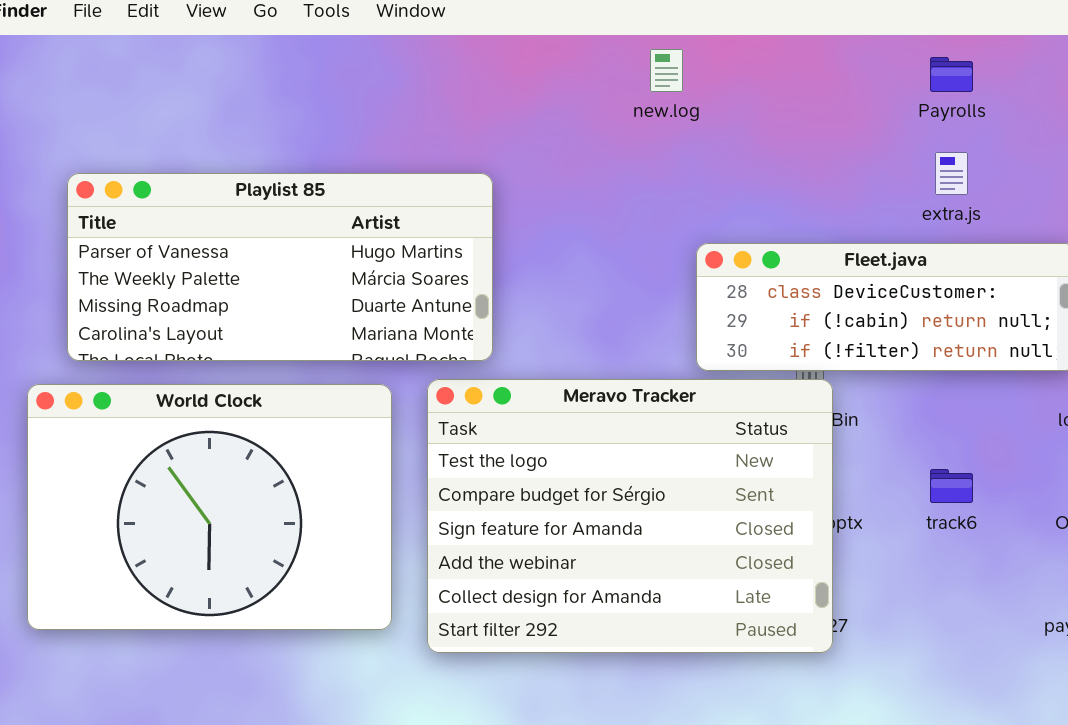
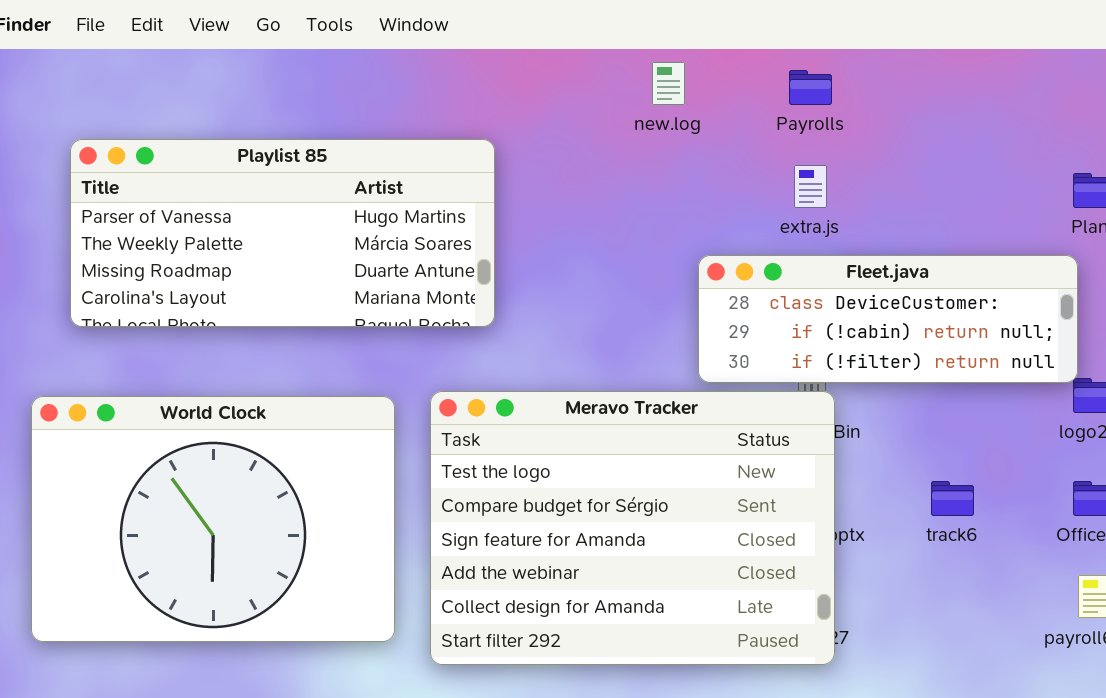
Payrolls: [930,57,973,92] -> [789,70,832,105], moved
extra.js: [935,152,968,195] -> [794,165,827,208], moved
Playlist 85: [67,173,493,361] -> [70,139,495,327], moved

